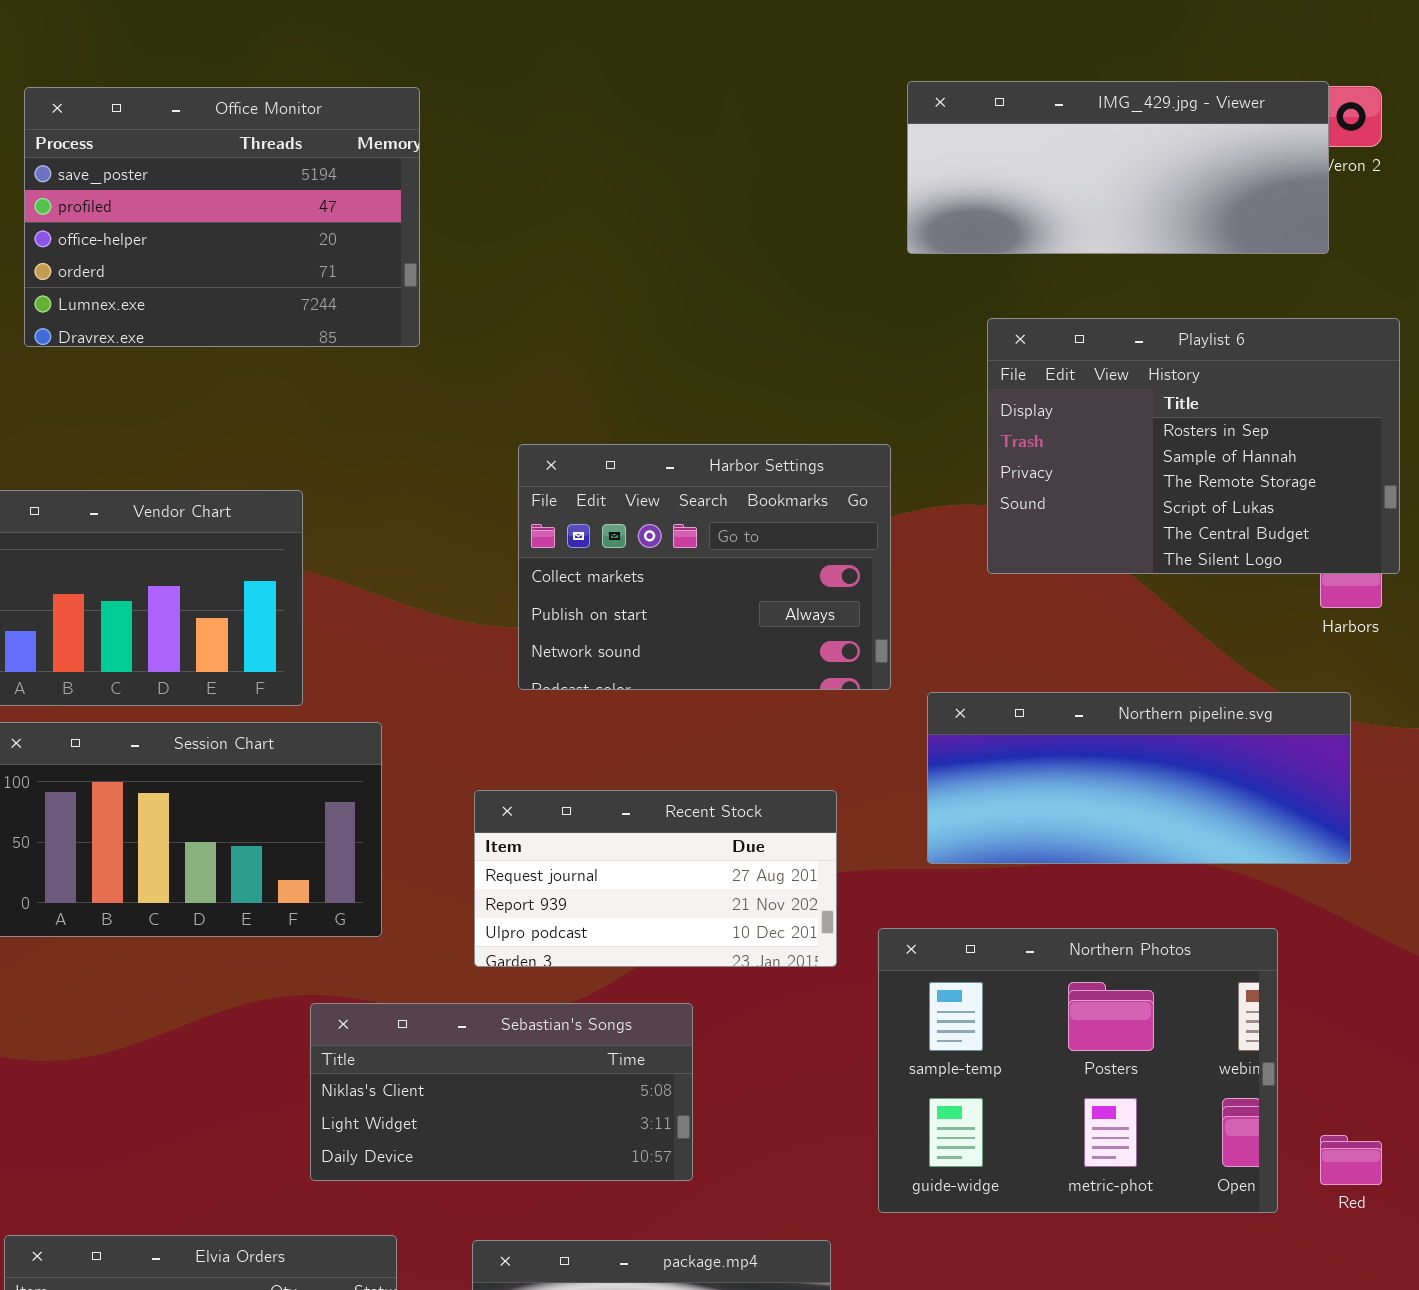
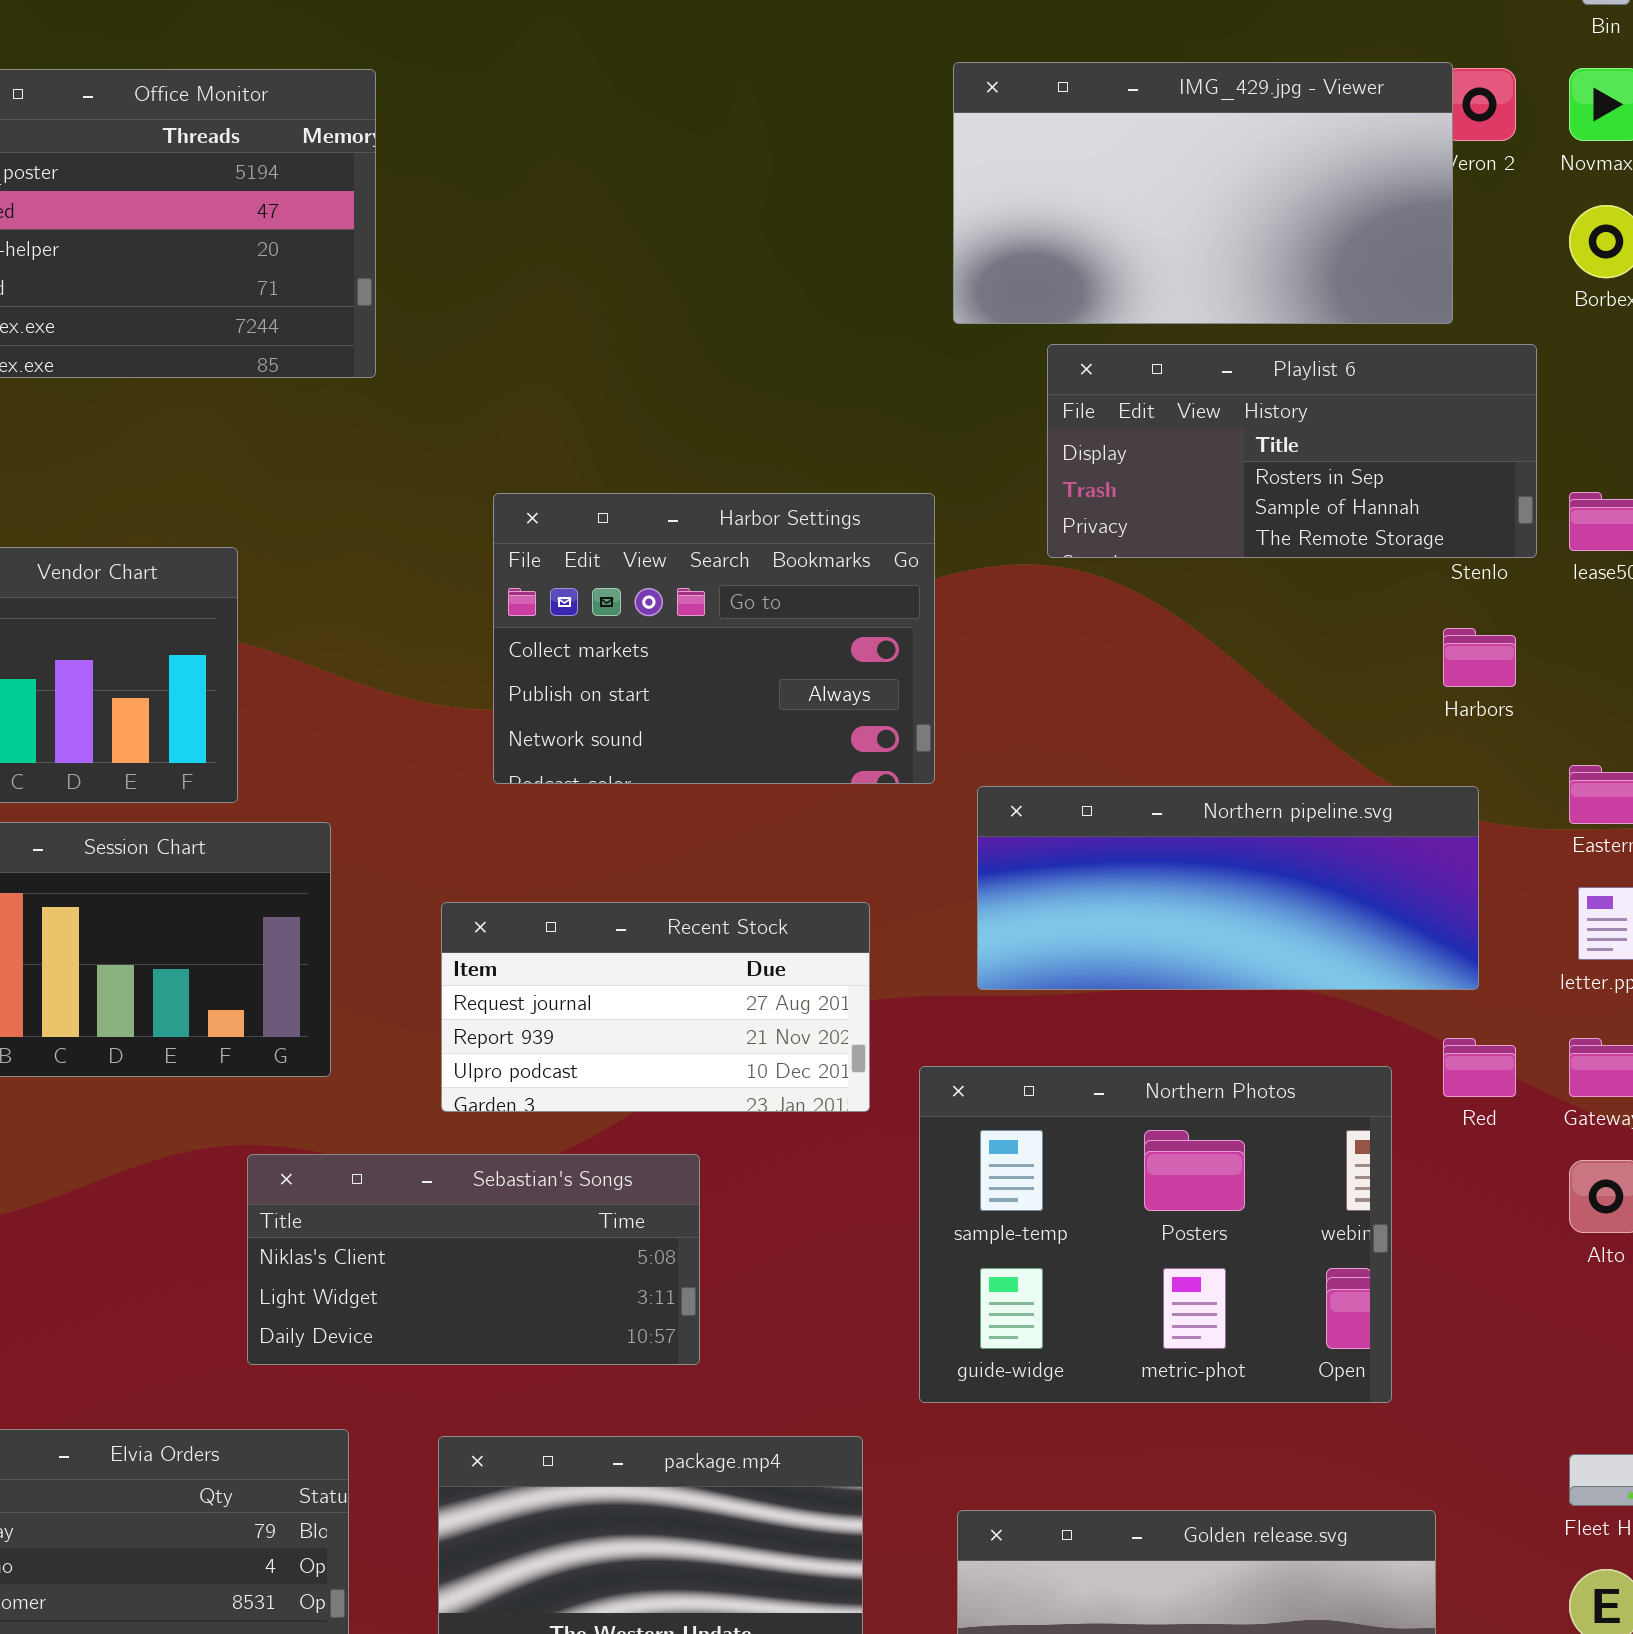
IMG_429.jpg - Viewer: [907,81,1329,254] -> [953,62,1453,324], resized
Playlist 6: [987,318,1400,574] -> [1047,344,1537,558], resized
Red: [1320,1135,1382,1185] -> [1443,1038,1516,1097], moved

